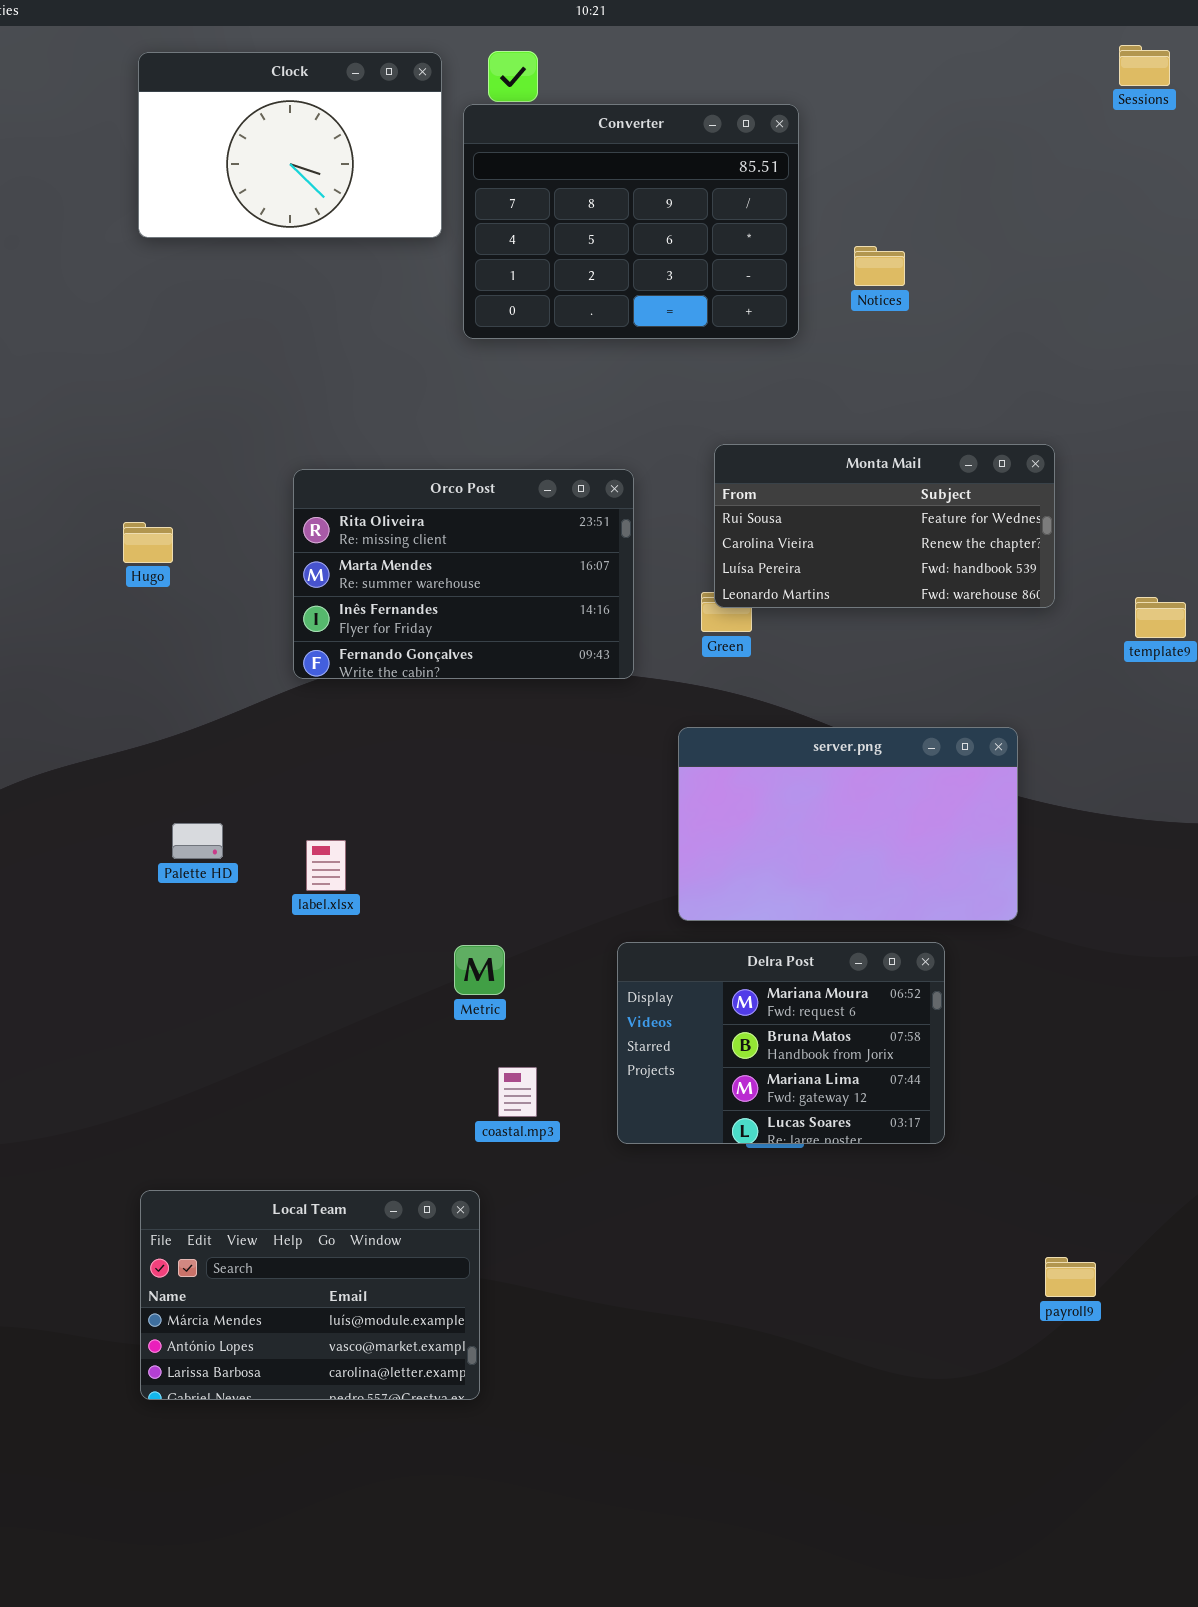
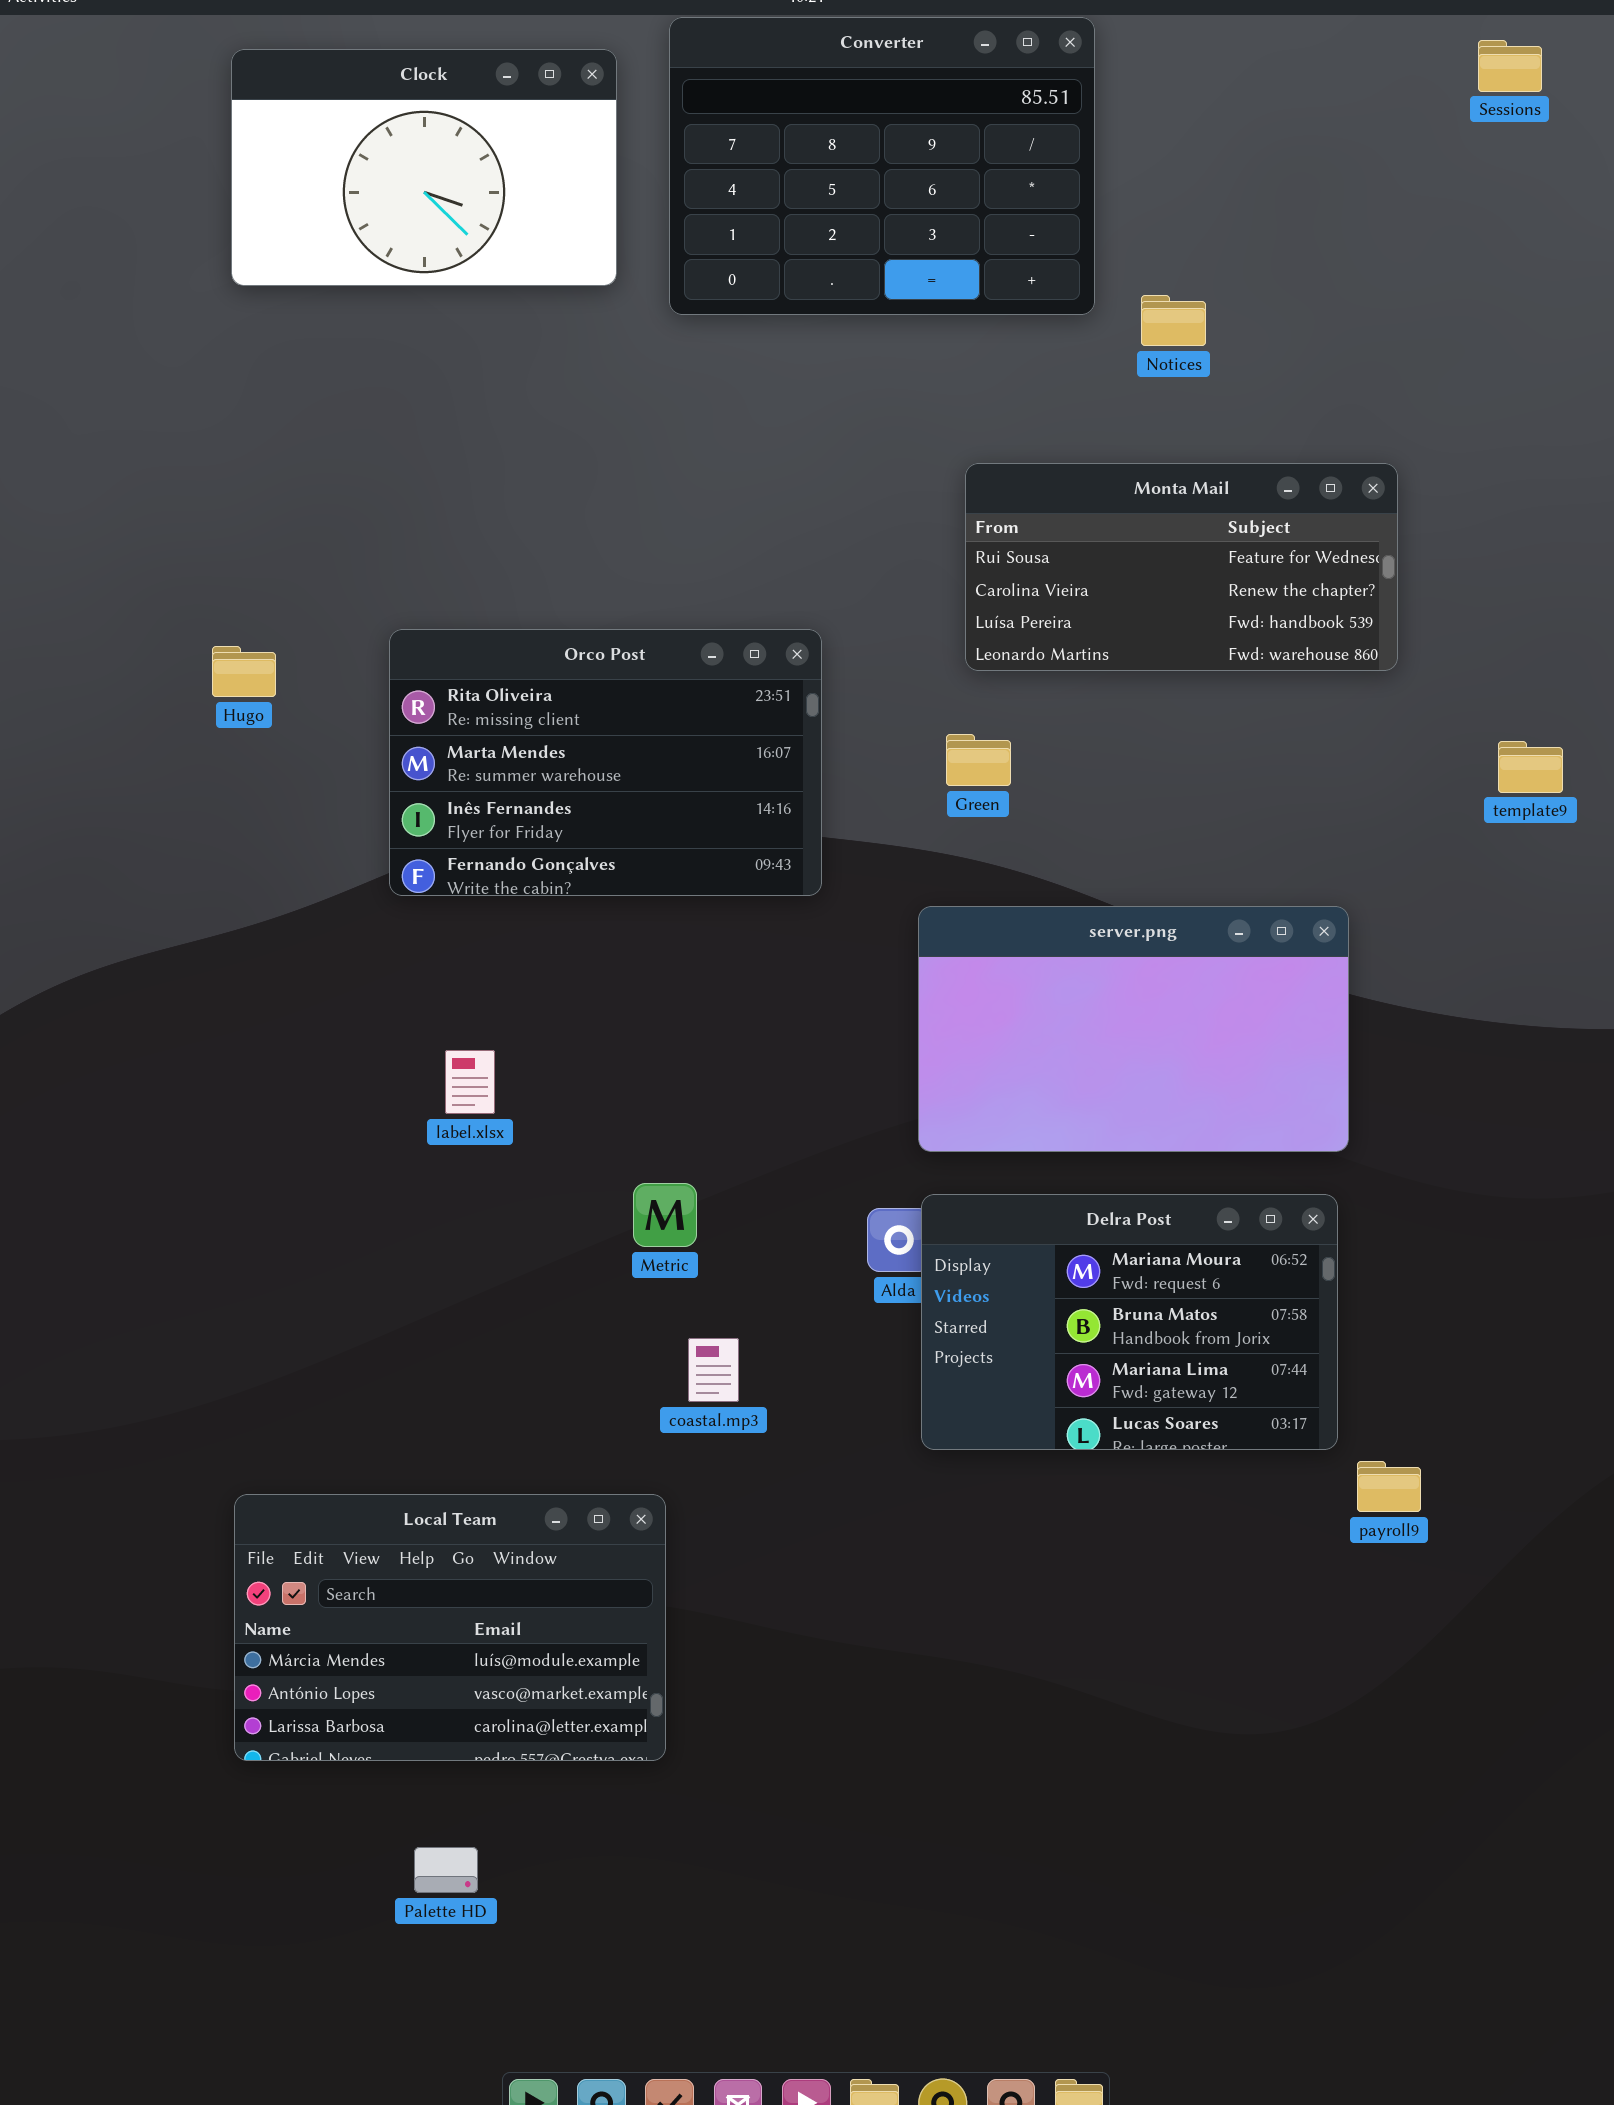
Converter: [463,104,799,339] -> [669,17,1095,315], moved
Monta Mail: [714,444,1055,608] -> [965,463,1398,671], moved
Orco Post: [293,469,634,679] -> [389,629,822,896], moved
Palette HD: [172,823,223,859] -> [414,1847,478,1893], moved
Delra Post: [617,942,945,1144] -> [921,1194,1338,1450], moved
payroll9: [1045,1257,1096,1297] -> [1357,1461,1421,1512], moved

